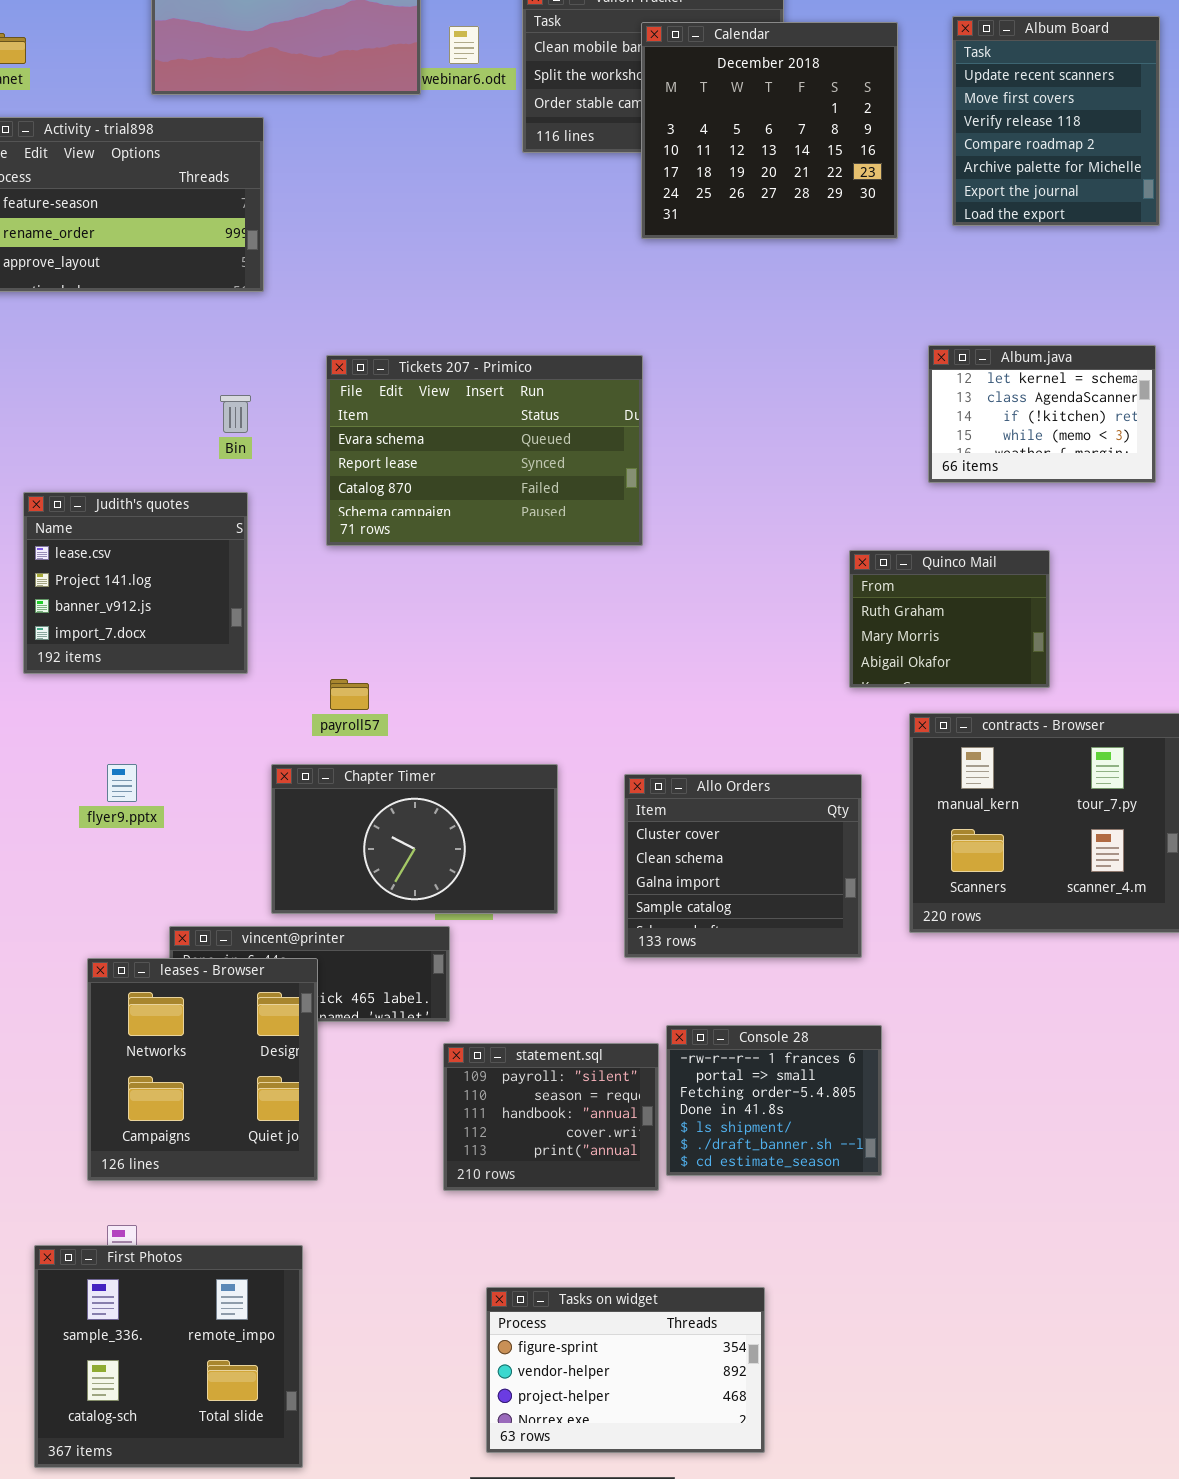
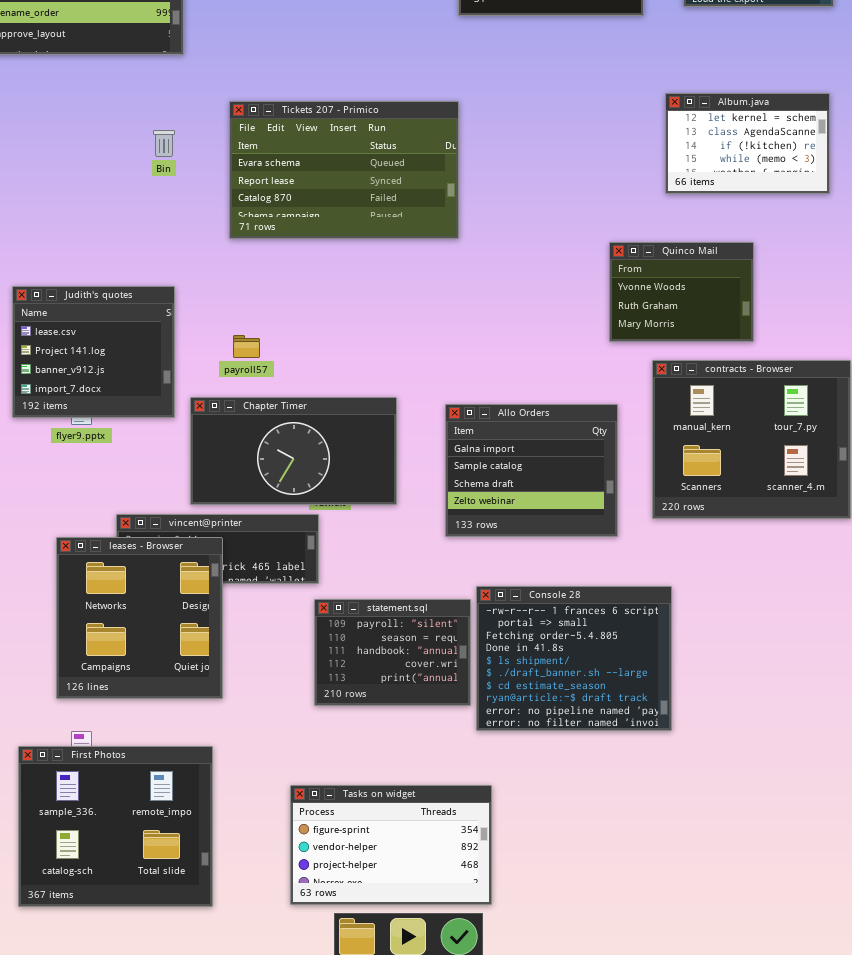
Judith's quotes: [23,492,248,674] -> [12,286,175,418], moved
Quinco Mail: [849,550,1050,688] -> [609,242,754,342], scrolled up 1 row
Allo Orders: [624,774,862,958] -> [445,404,618,537], scrolled down 2 rows
Console 28: [666,1025,882,1176] -> [476,586,672,731], resized
Tasks on widget: [486,1287,765,1453] -> [290,785,492,905], moved

